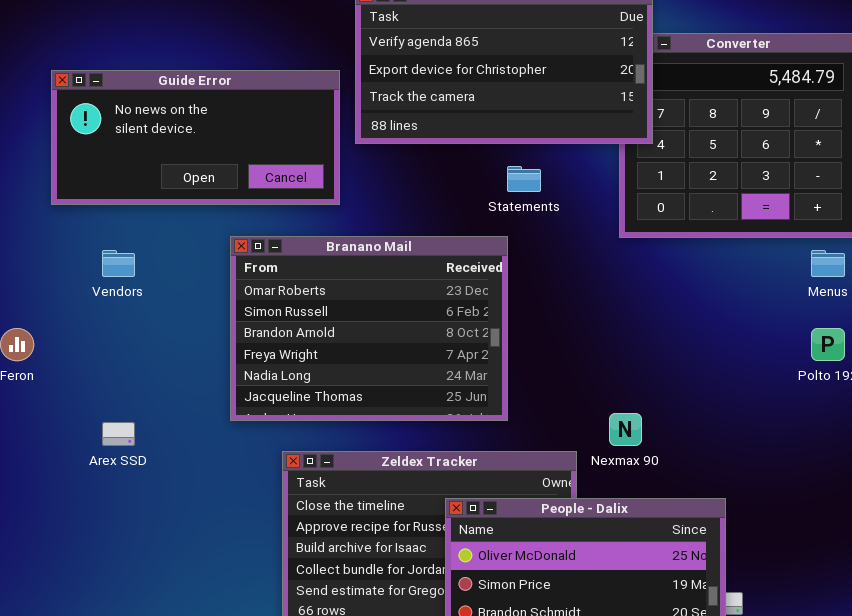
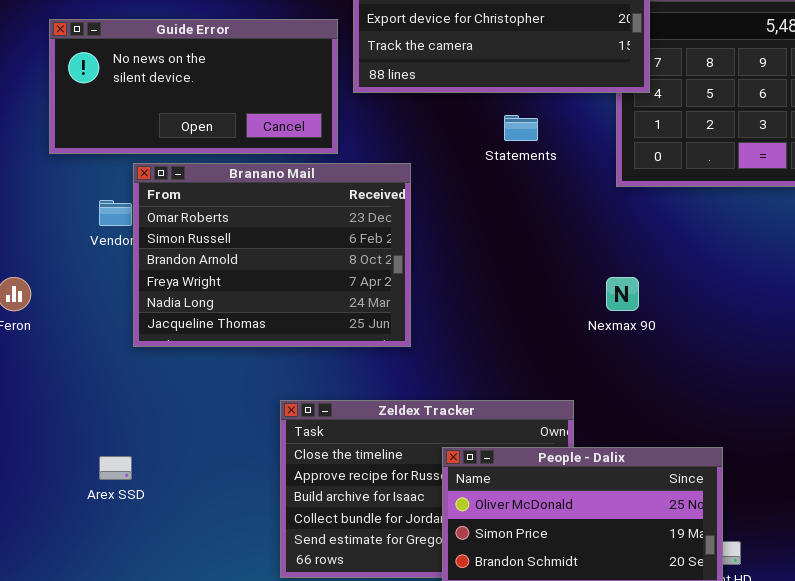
Branano Mail: [230,236,508,421] -> [133,163,411,347], moved
Nexmax 90: [609,413,642,446] -> [606,277,639,311], moved
Arex SSD: [102,422,135,446] -> [99,456,132,480], moved

